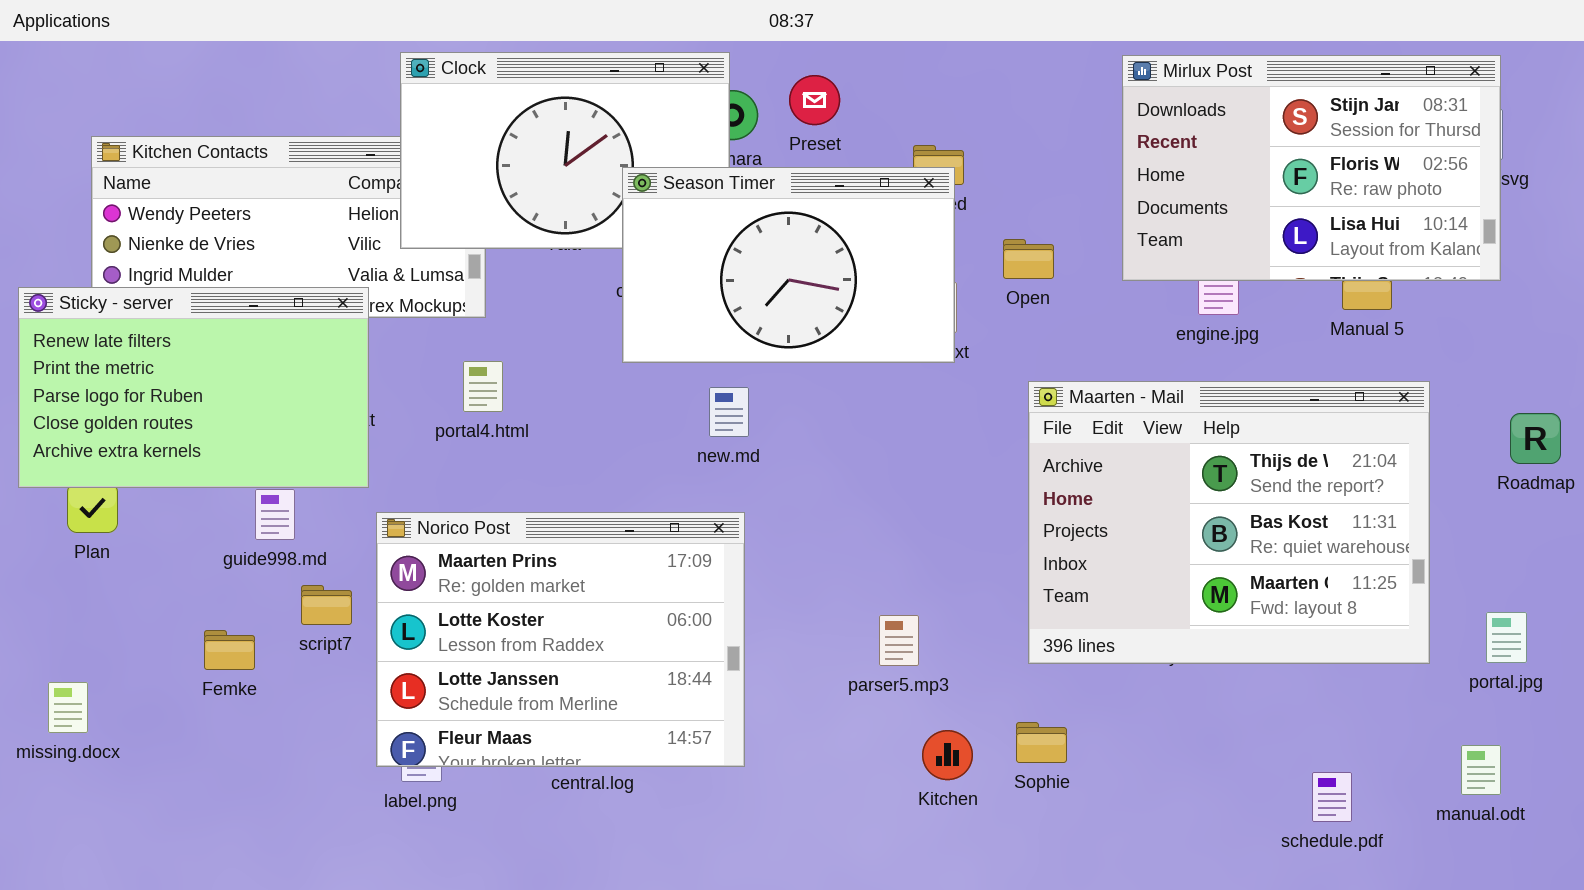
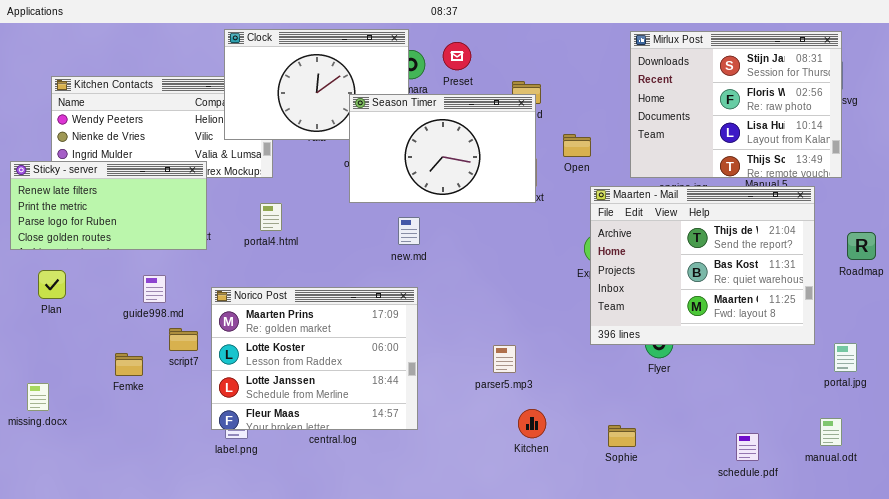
Mirlux Post: [1122,55,1501,281] -> [630,31,842,178], resized
Sticky - server: [18,287,369,488] -> [10,161,207,250], resized
Maarten - Mail: [1028,381,1430,664] -> [590,186,815,345], moved
Sophie: [1016,722,1067,763] -> [608,425,636,447], moved

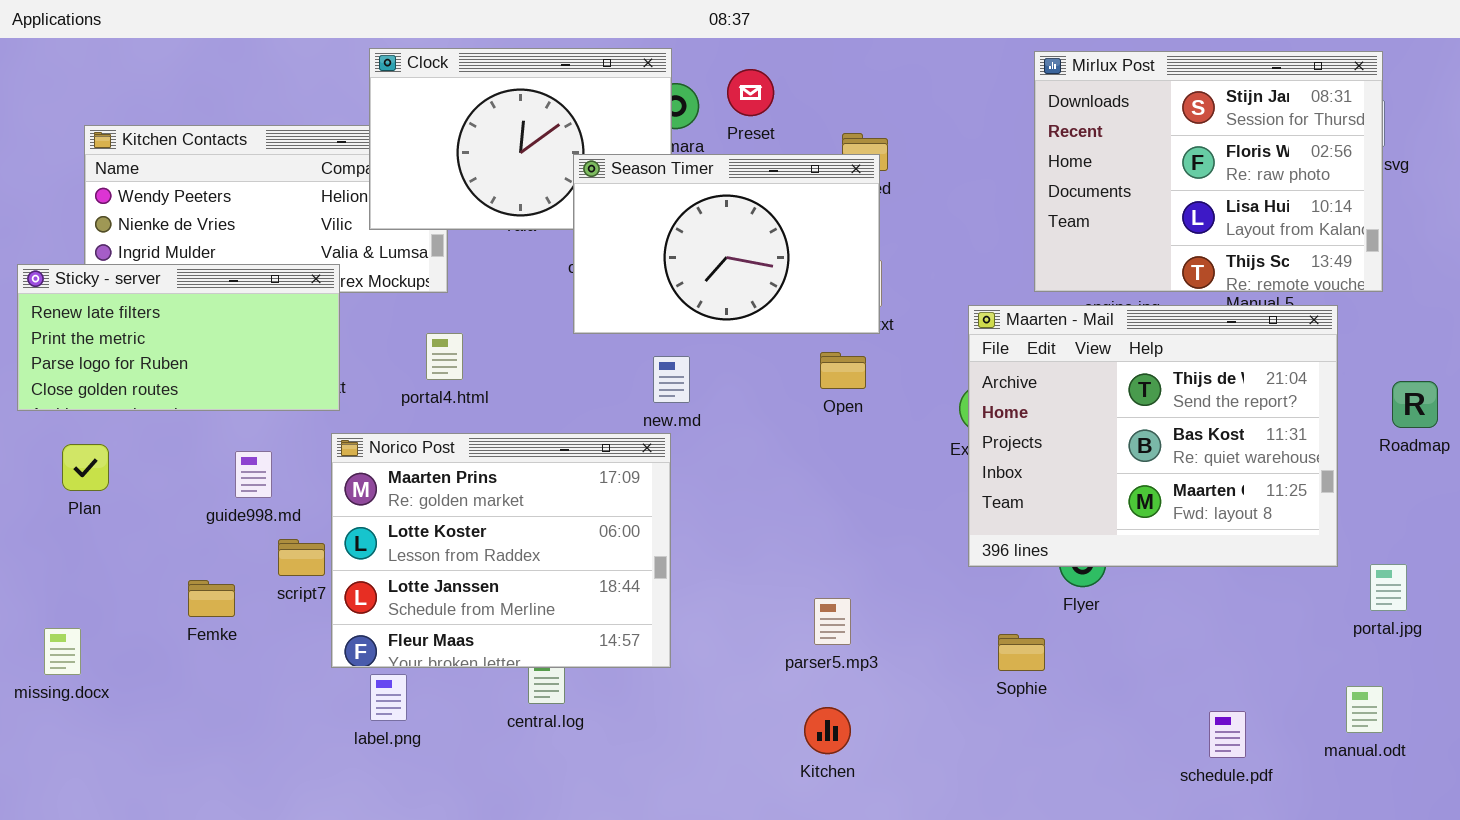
Open: [563,134,591,157] -> [820,352,866,389], moved
Norico Post: [211,287,418,430] -> [331,433,671,668], moved
parser5.mp3: [493,345,516,373] -> [814,598,851,645], moved
Kitchen: [518,409,546,438] -> [804,707,851,754], moved
Sophie: [608,425,636,447] -> [998,634,1045,671], moved

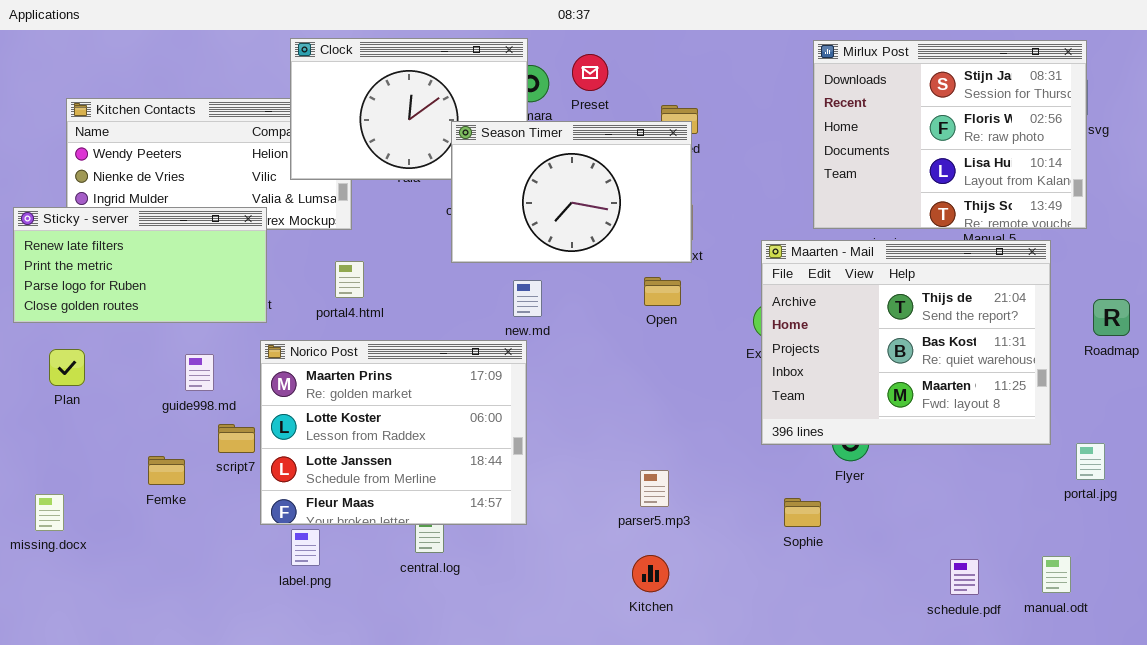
manual.odt: [1346,686,1383,733] -> [1042,556,1071,593], moved

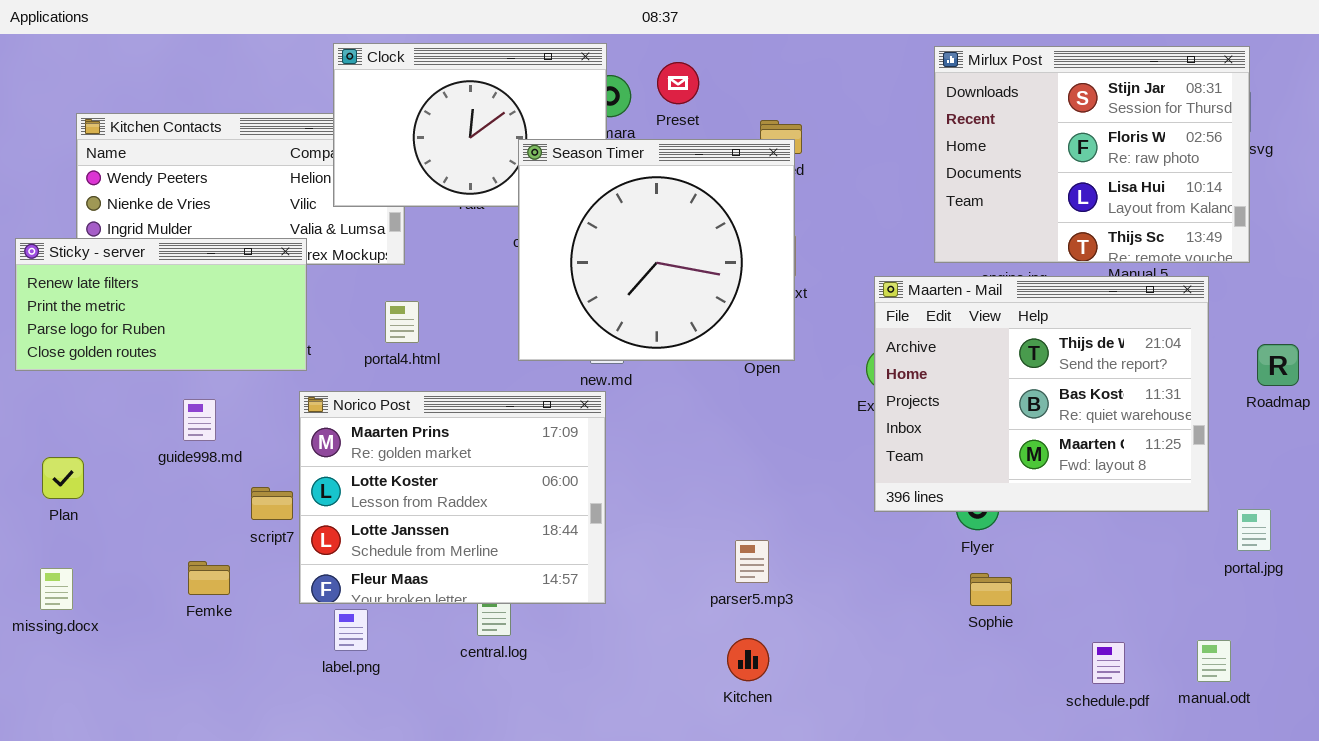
Season Timer: [451,121,692,263] -> [518,139,795,361], resized
Plan: [49,349,85,386] -> [42,457,84,499], moved
guide998.md: [185,354,214,391] -> [183,399,216,441], moved
Femke: [148,456,185,485] -> [188,561,230,595], moved
Sophie: [784,498,821,527] -> [970,573,1012,606], moved

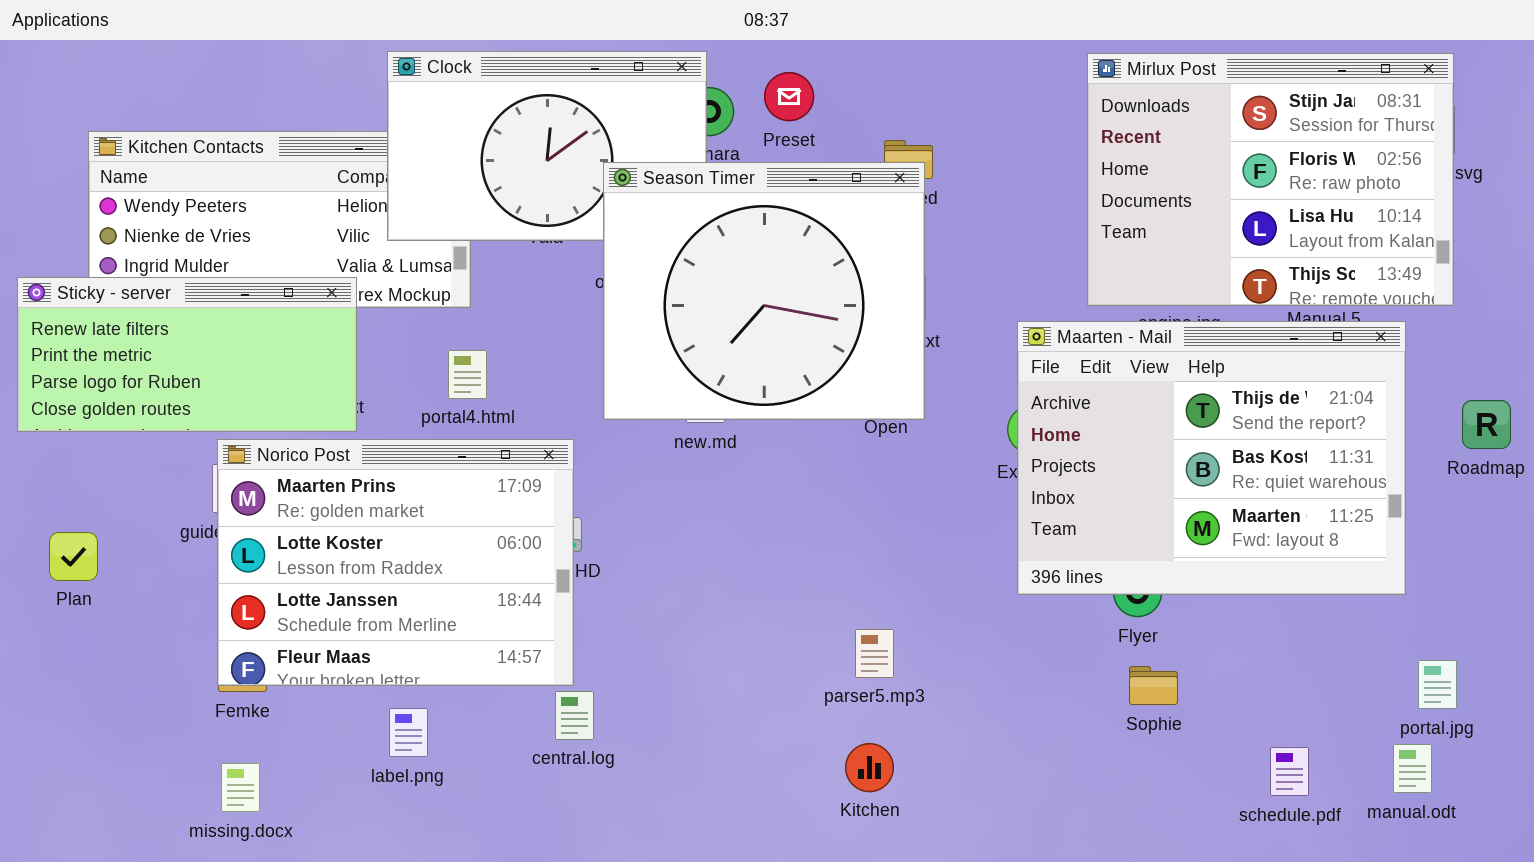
Norico Post: [299,391,606,604] -> [217,439,574,686], moved
portal.jpg: [1237,509,1271,551] -> [1418,660,1457,709], moved
missing.docx: [40,568,73,610] -> [221,763,260,812], moved

